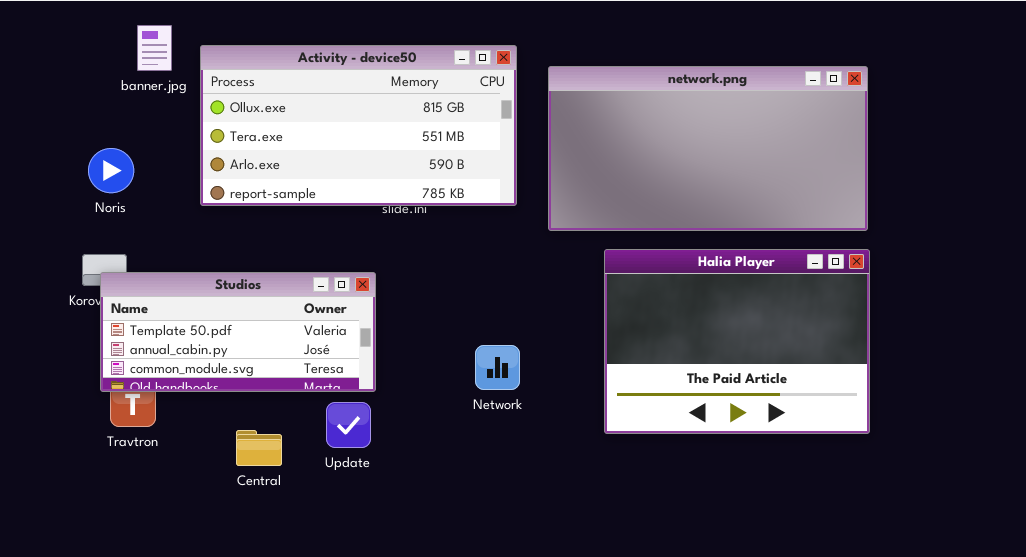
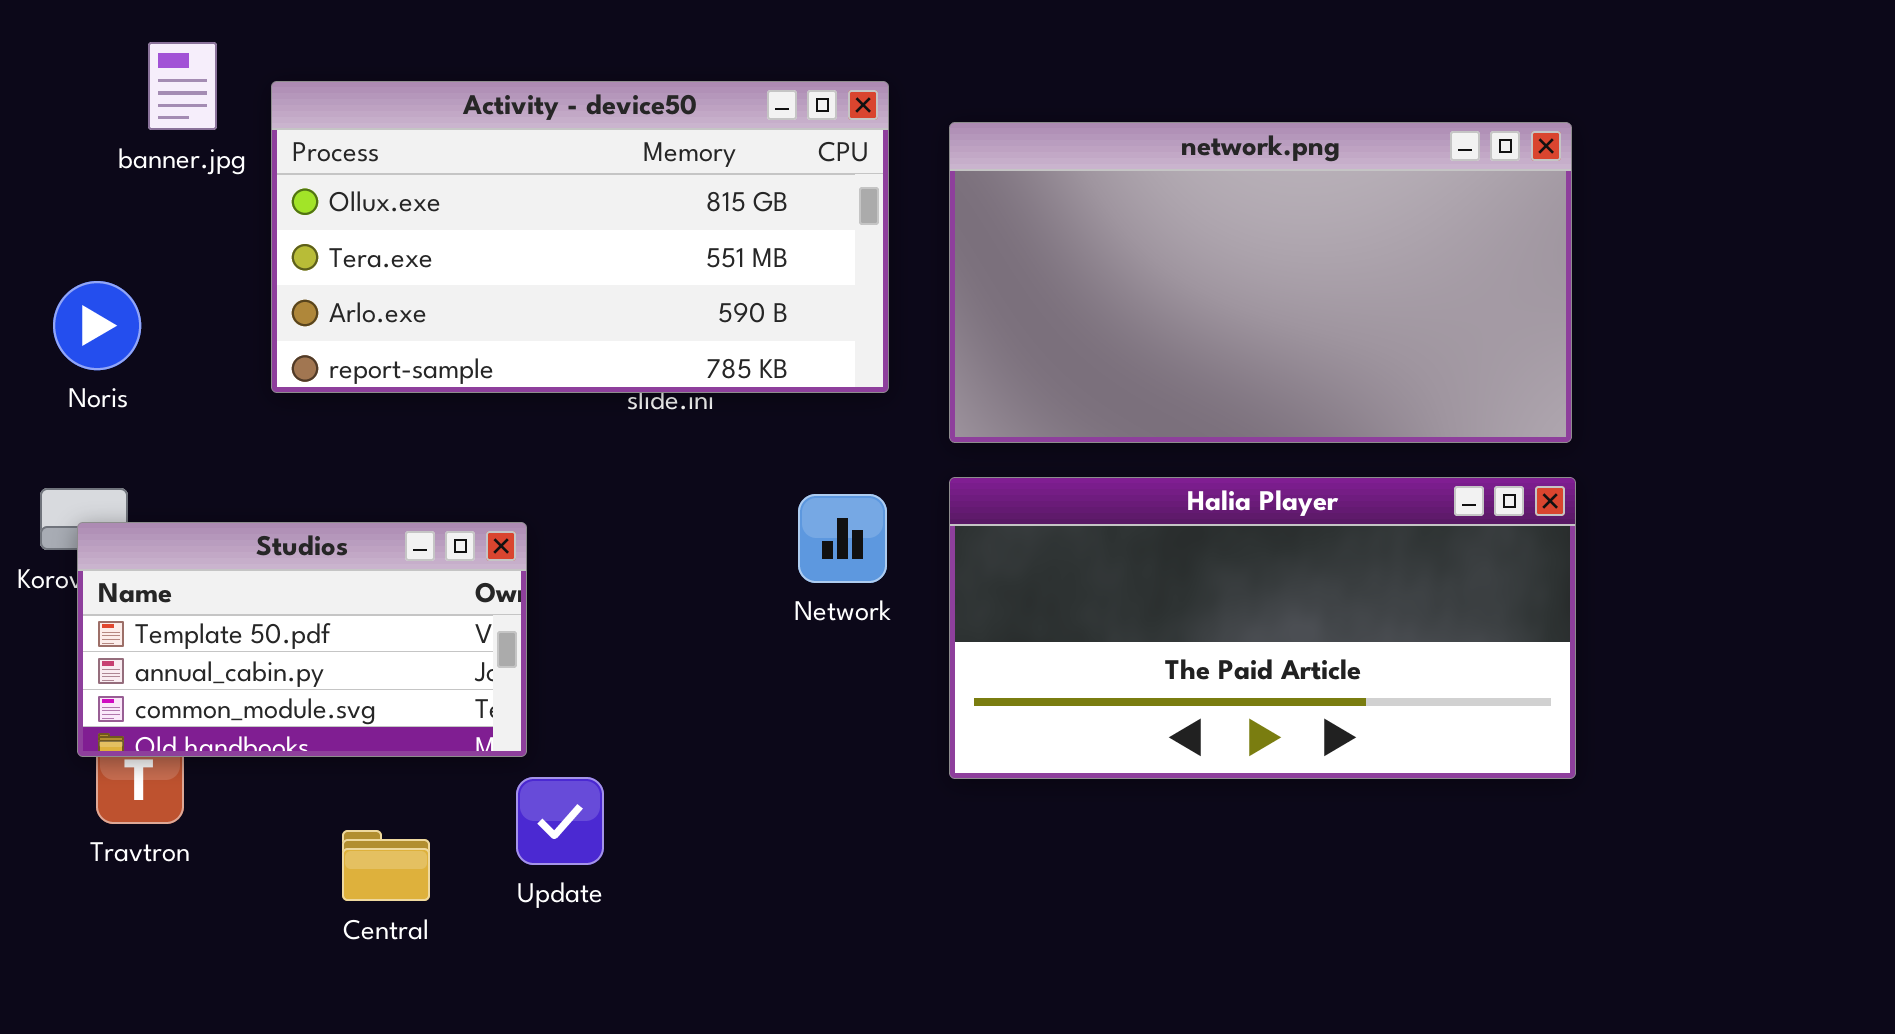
Halia Player: [604,249,870,434] -> [949,477,1576,779], resized
Studios: [100,272,376,392] -> [77,522,527,757], resized
Network: [475,345,520,390] -> [798,494,887,583], moved

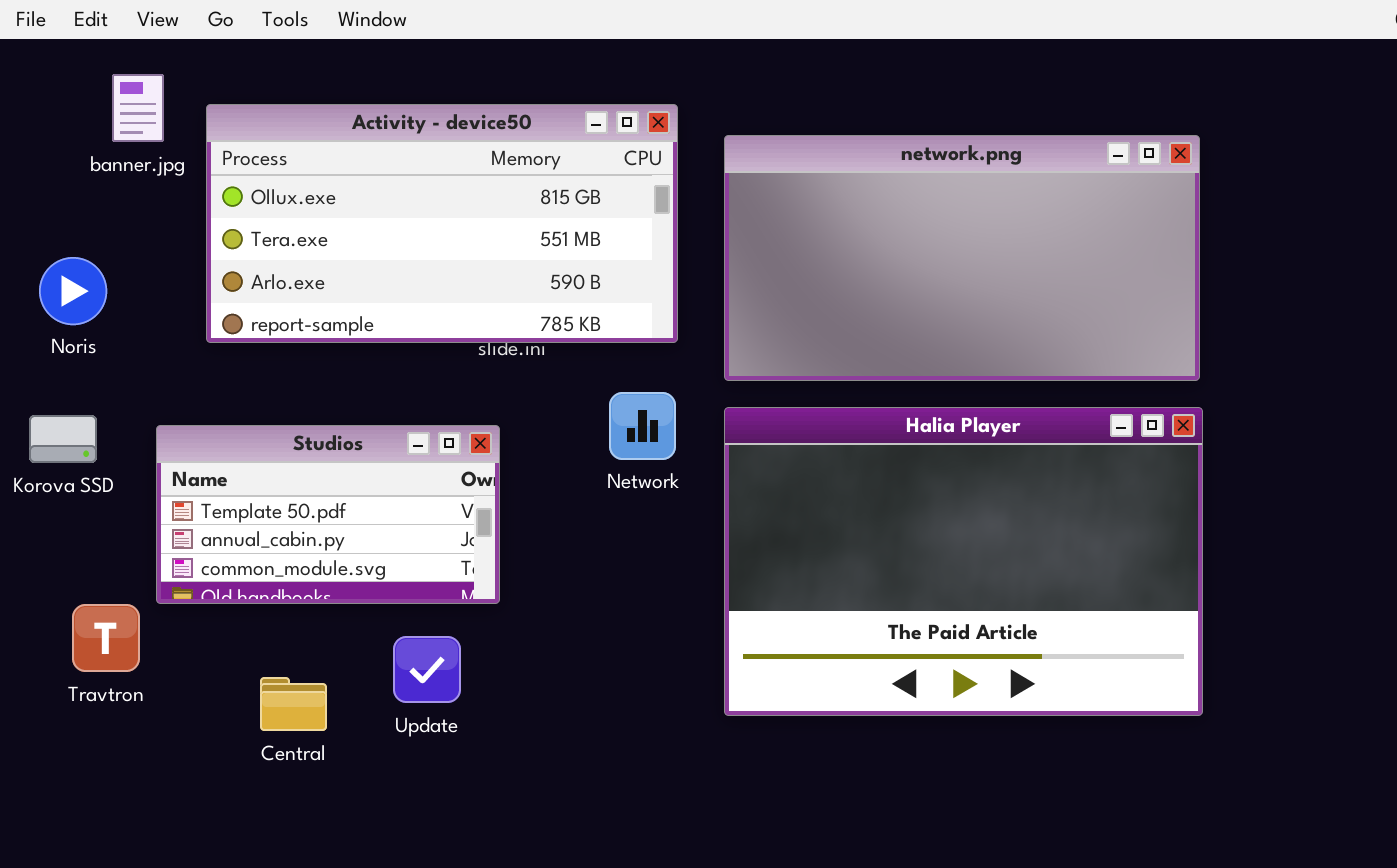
Halia Player: [949,477,1576,779] -> [724,407,1203,716], resized
Network: [798,494,887,583] -> [609,392,676,460], moved
Studios: [77,522,527,757] -> [156,425,500,604], moved

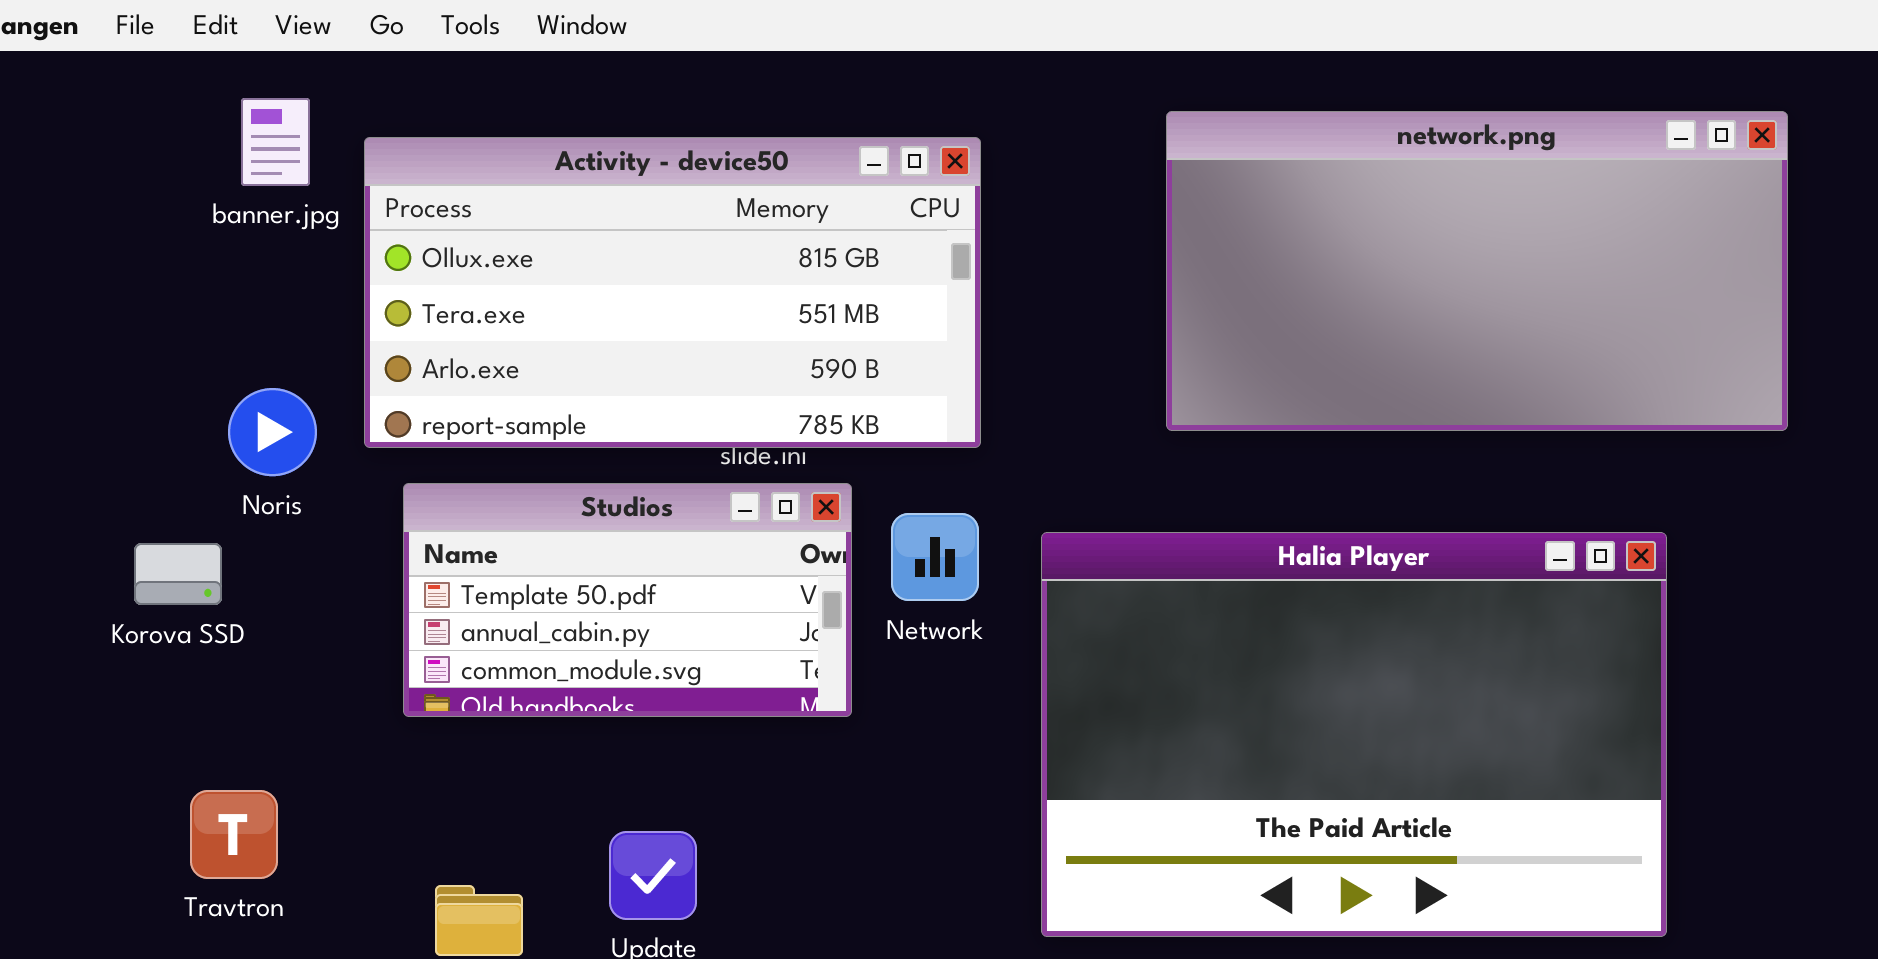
network.png: [724,135,1200,381] -> [1166,111,1788,431], moved
Noris: [39,257,107,325] -> [228,388,317,476], moved
Studios: [156,425,500,604] -> [403,483,852,717], moved

